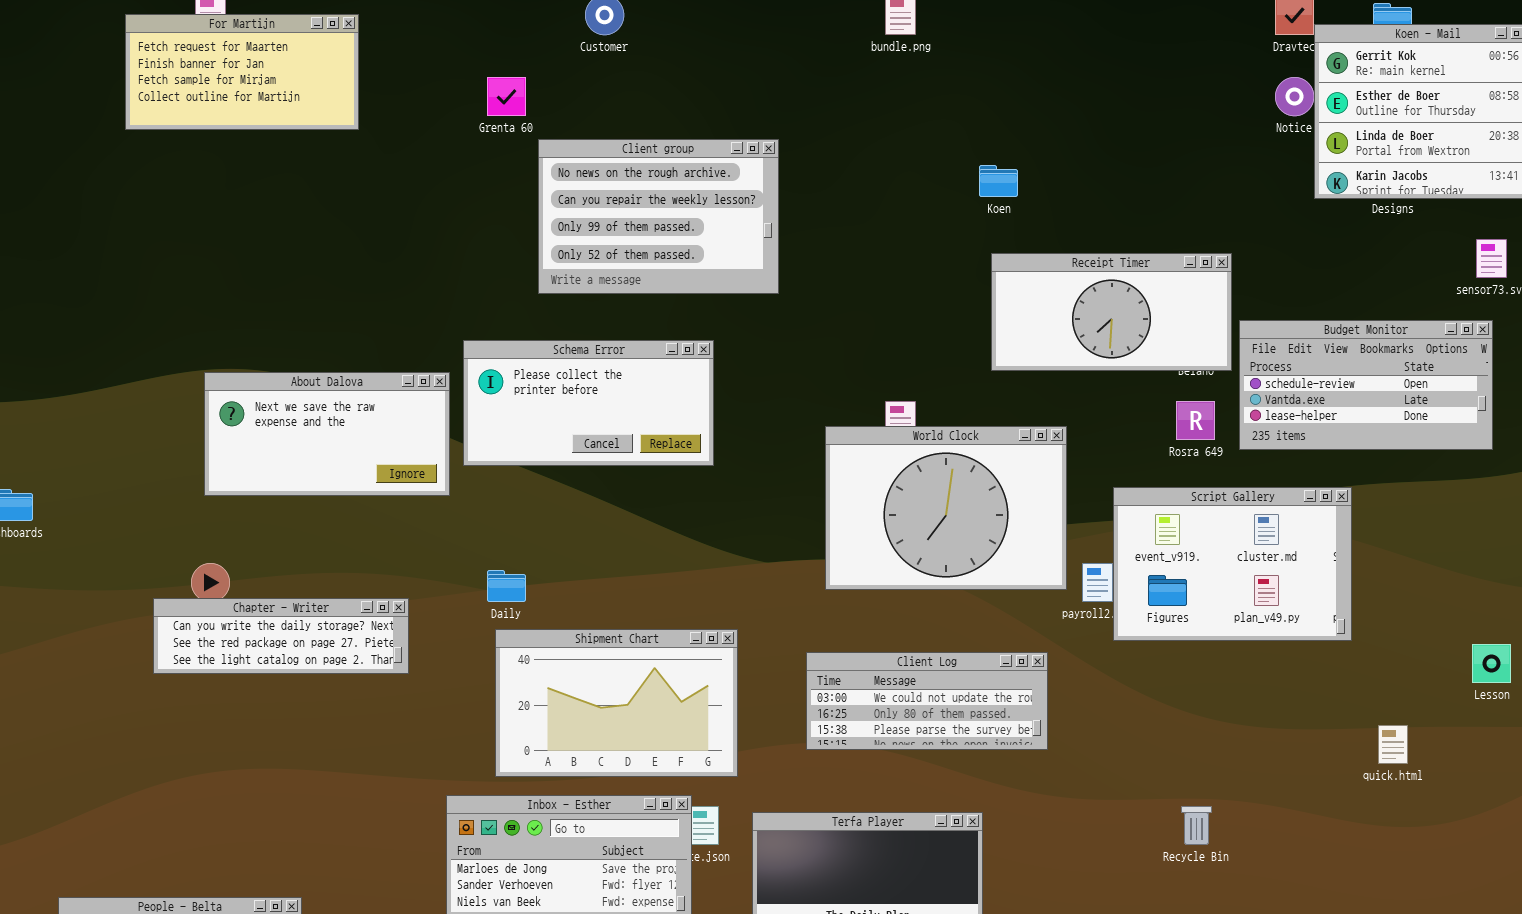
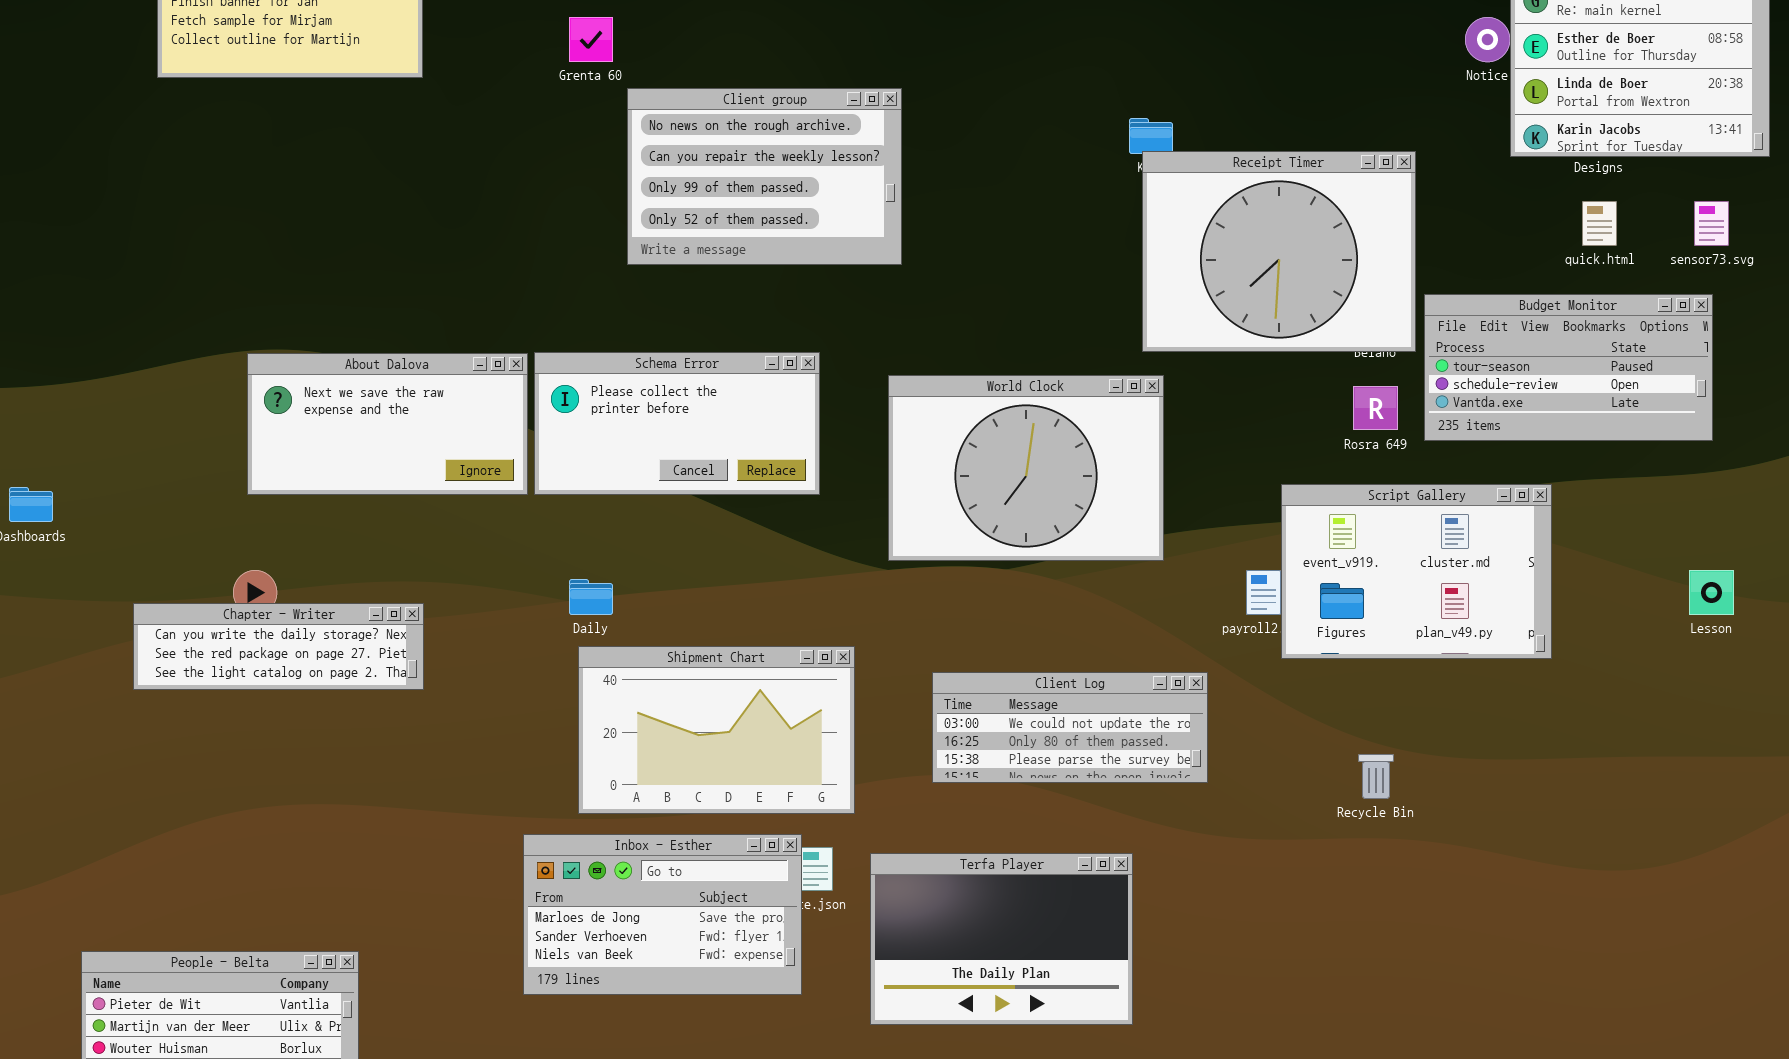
Receipt Timer: [991,253,1232,371] -> [1142,151,1416,352], resized
Budget Monitor: [1239,320,1493,450] -> [1424,294,1713,441], scrolled up 1 row
Schema Error: [463,340,714,466] -> [534,352,820,495], moved
World Clock: [825,426,1067,590] -> [888,375,1164,561], moved
Chapter - Writer: [153,598,409,674] -> [133,603,424,690], moved
Lesson: [1472,644,1511,683] -> [1689,570,1734,615], moved
quick.html: [1378,725,1408,764] -> [1582,201,1617,246], moved
Recycle Bin: [1181,806,1212,845] -> [1358,754,1394,799], moved

